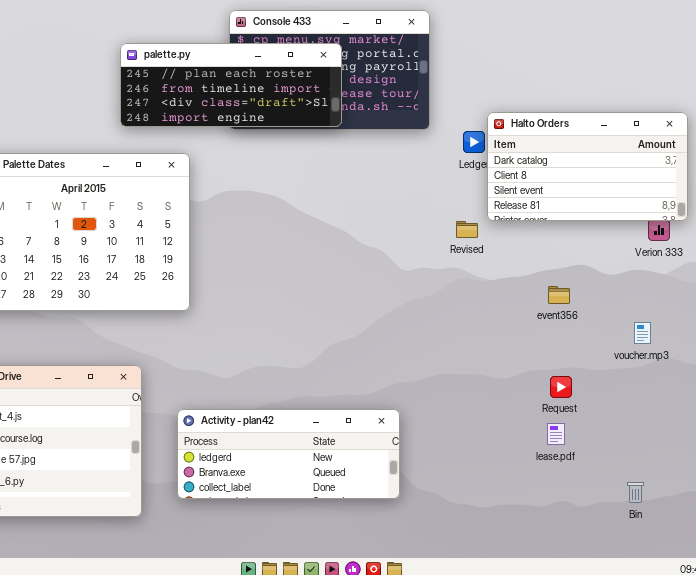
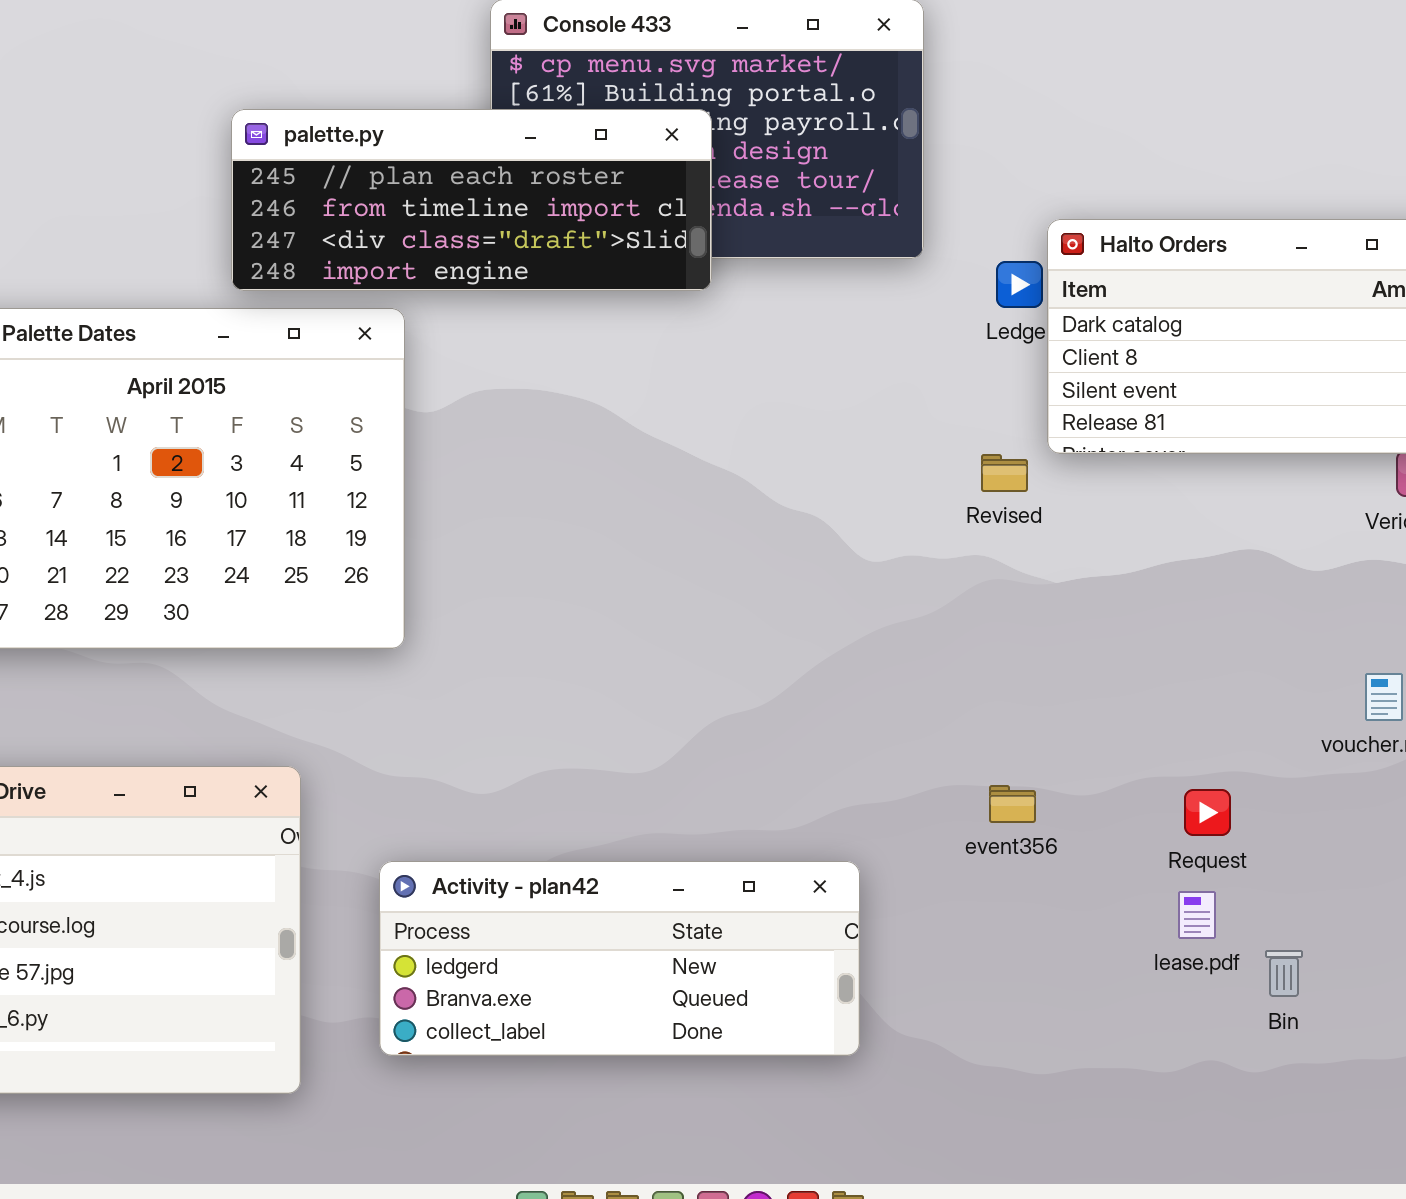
palette.py: [120,43,342,127] -> [231,109,712,291], moved
event356: [548,286,570,304] -> [989,785,1036,823], moved
Bin: [627,482,644,503] -> [1265,950,1303,997], moved

